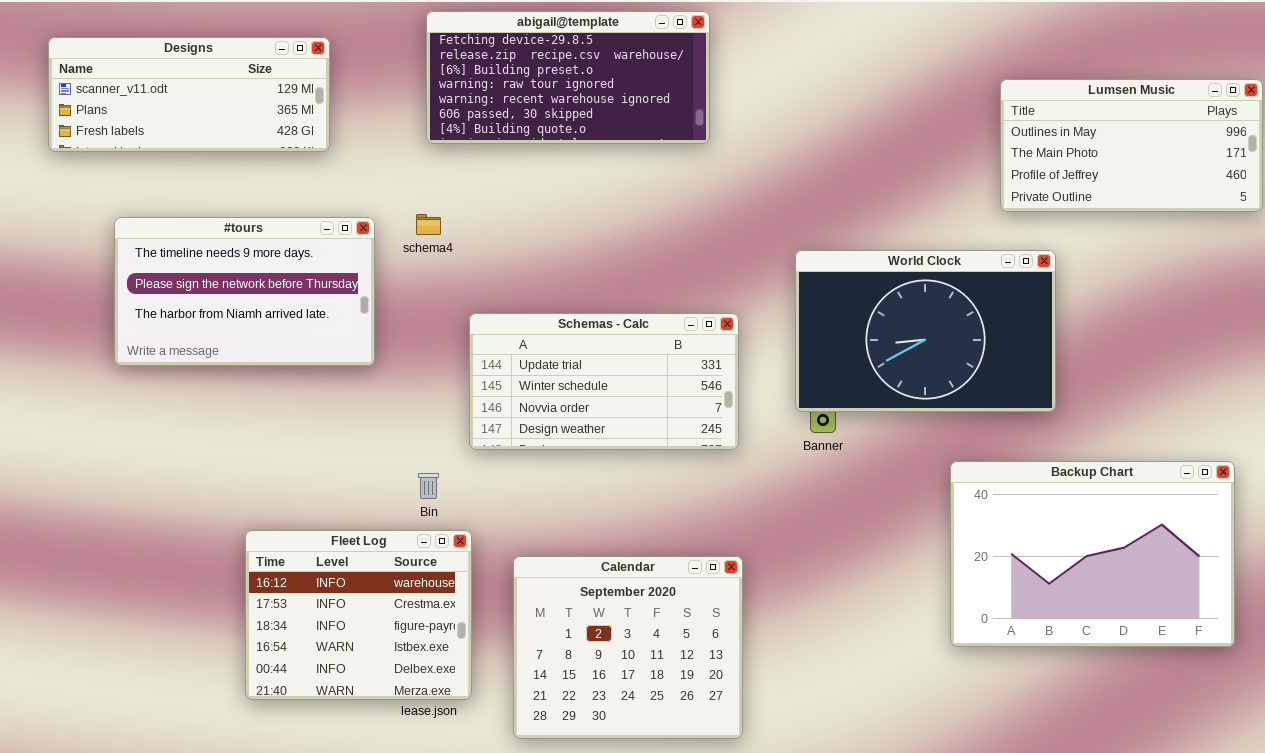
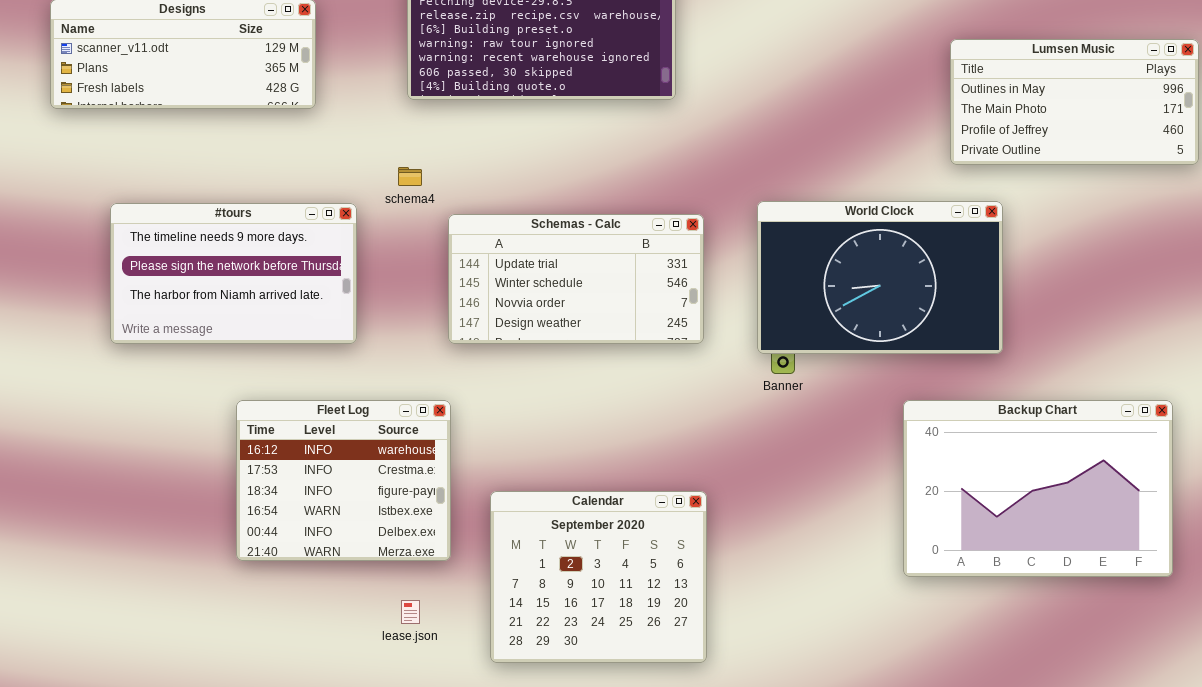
#tours: [114,217,375,366] -> [110,203,357,344], moved
Schemas - Calc: [469,313,739,450] -> [448,214,704,344], moved
Fleet Log: [245,530,472,700] -> [236,400,451,561], moved

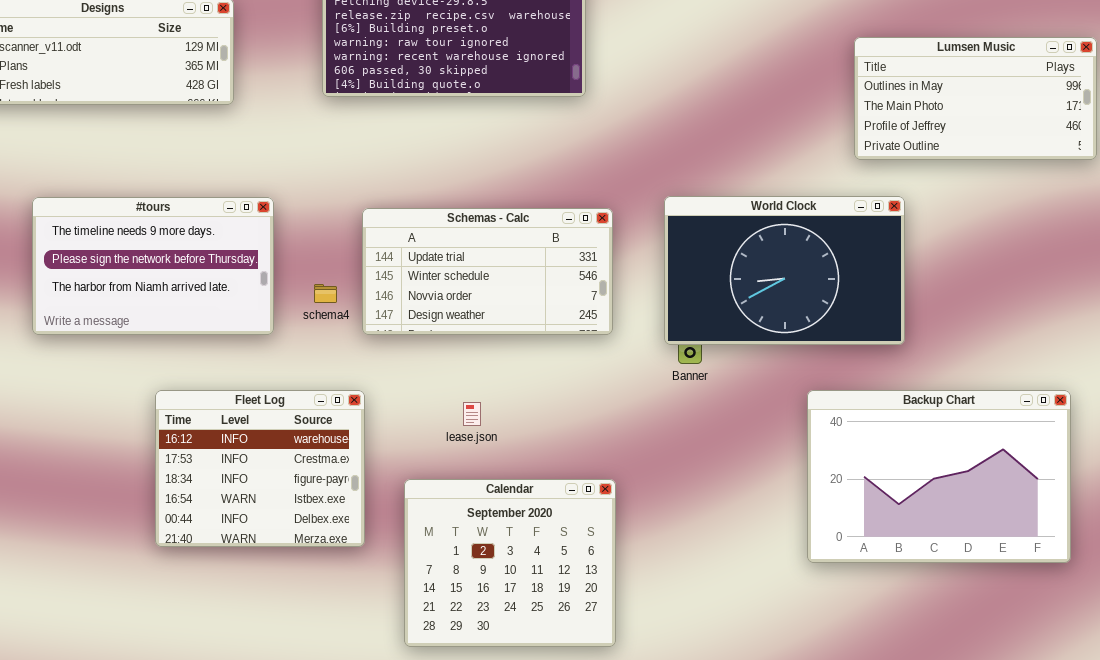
schema4: [398,167,422,186] -> [314,284,337,303], moved
lease.json: [401,600,420,624] -> [463,402,481,426], moved

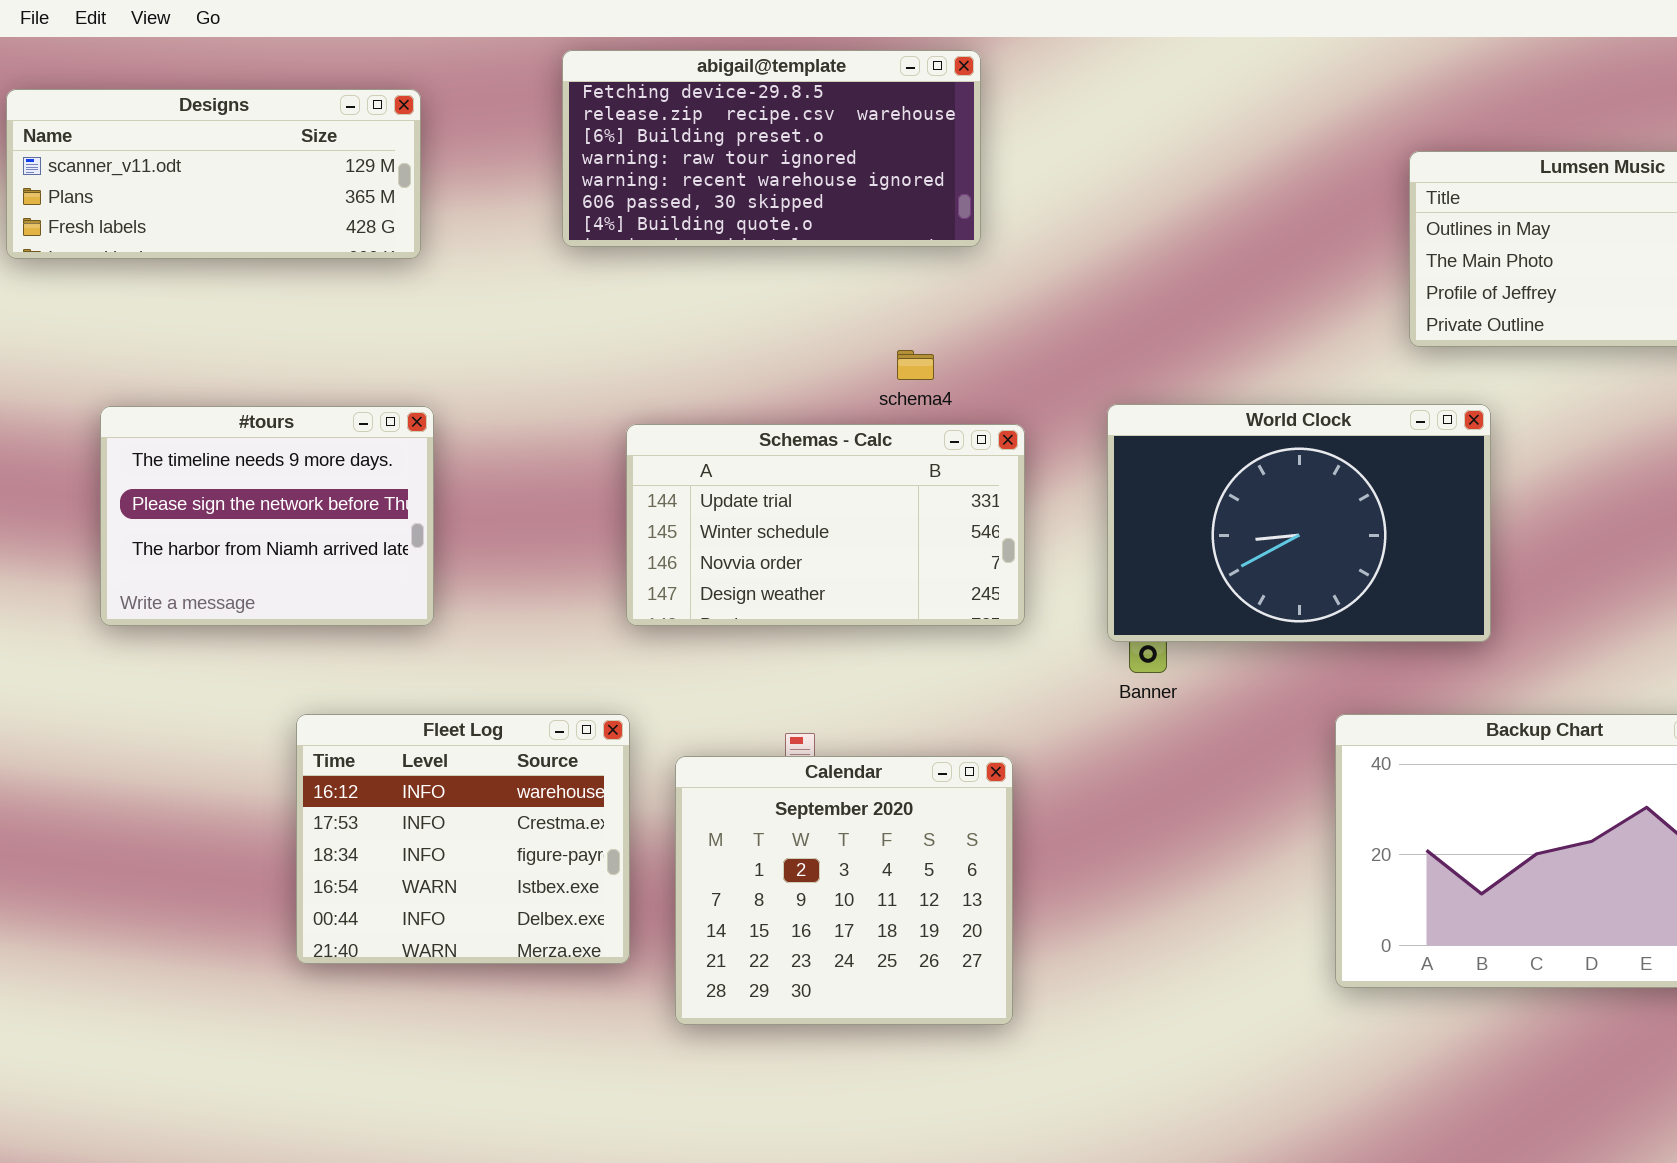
#tours: [32,197,274,335] -> [100,406,434,626], resized
schema4: [314,284,337,303] -> [897,350,934,380], moved
Calendar: [404,479,616,647] -> [675,756,1013,1025], moved

